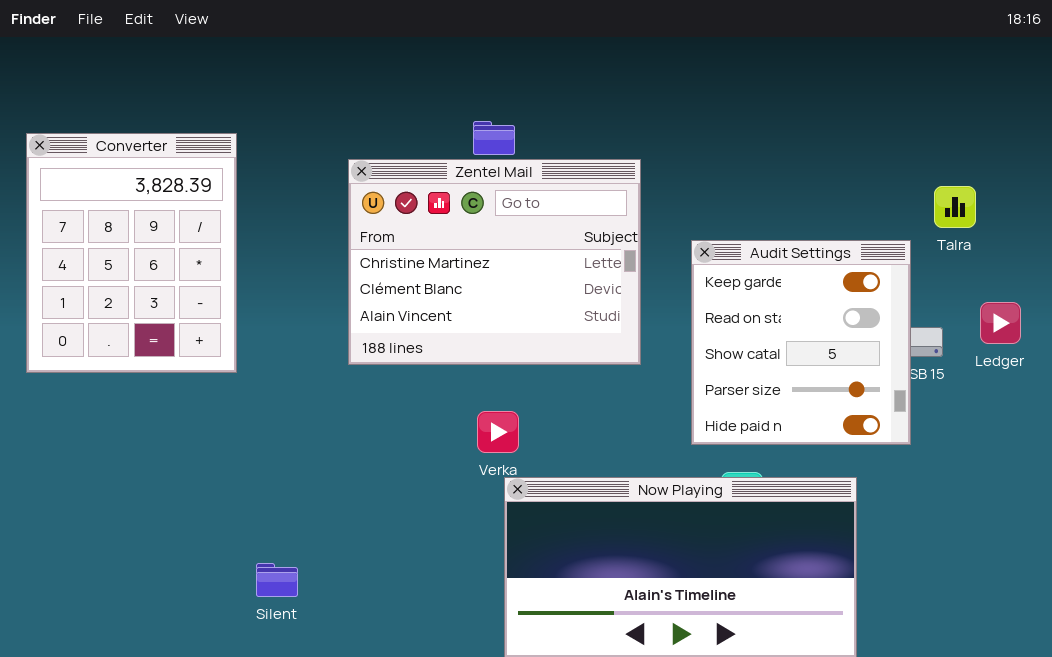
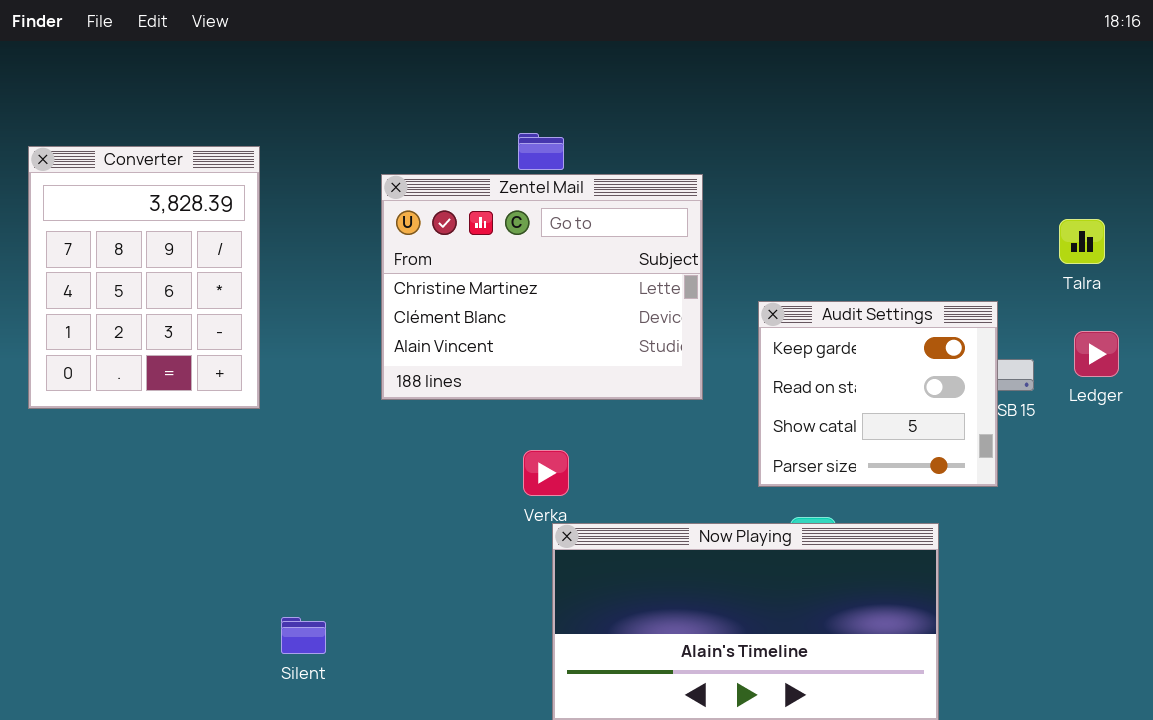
Talra: [934,186,976,228] -> [1059,219,1105,264], moved
Audit Settings: [691,240,911,445] -> [758,301,998,487], resized

